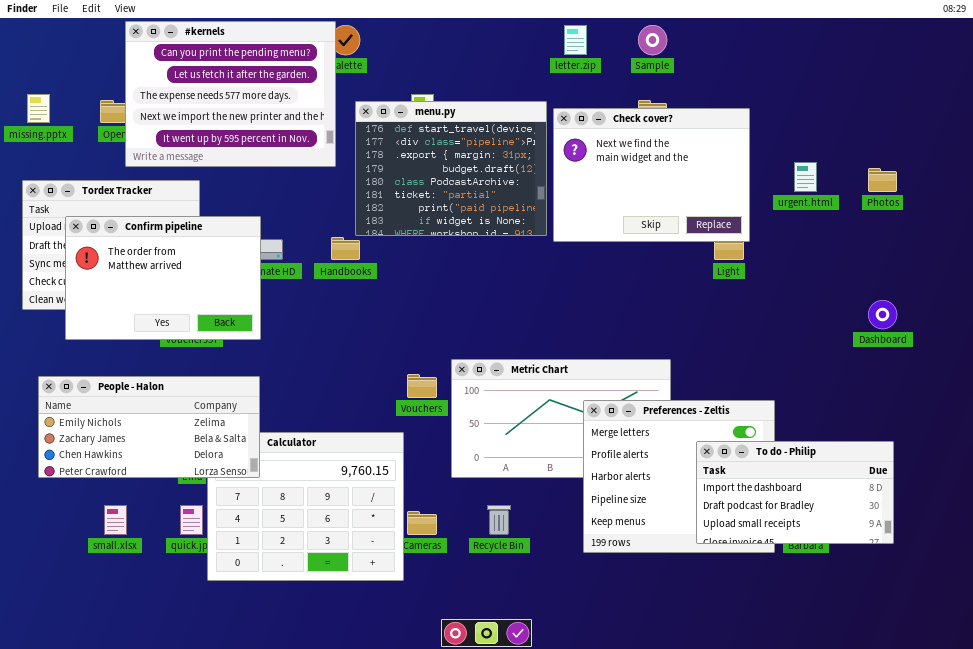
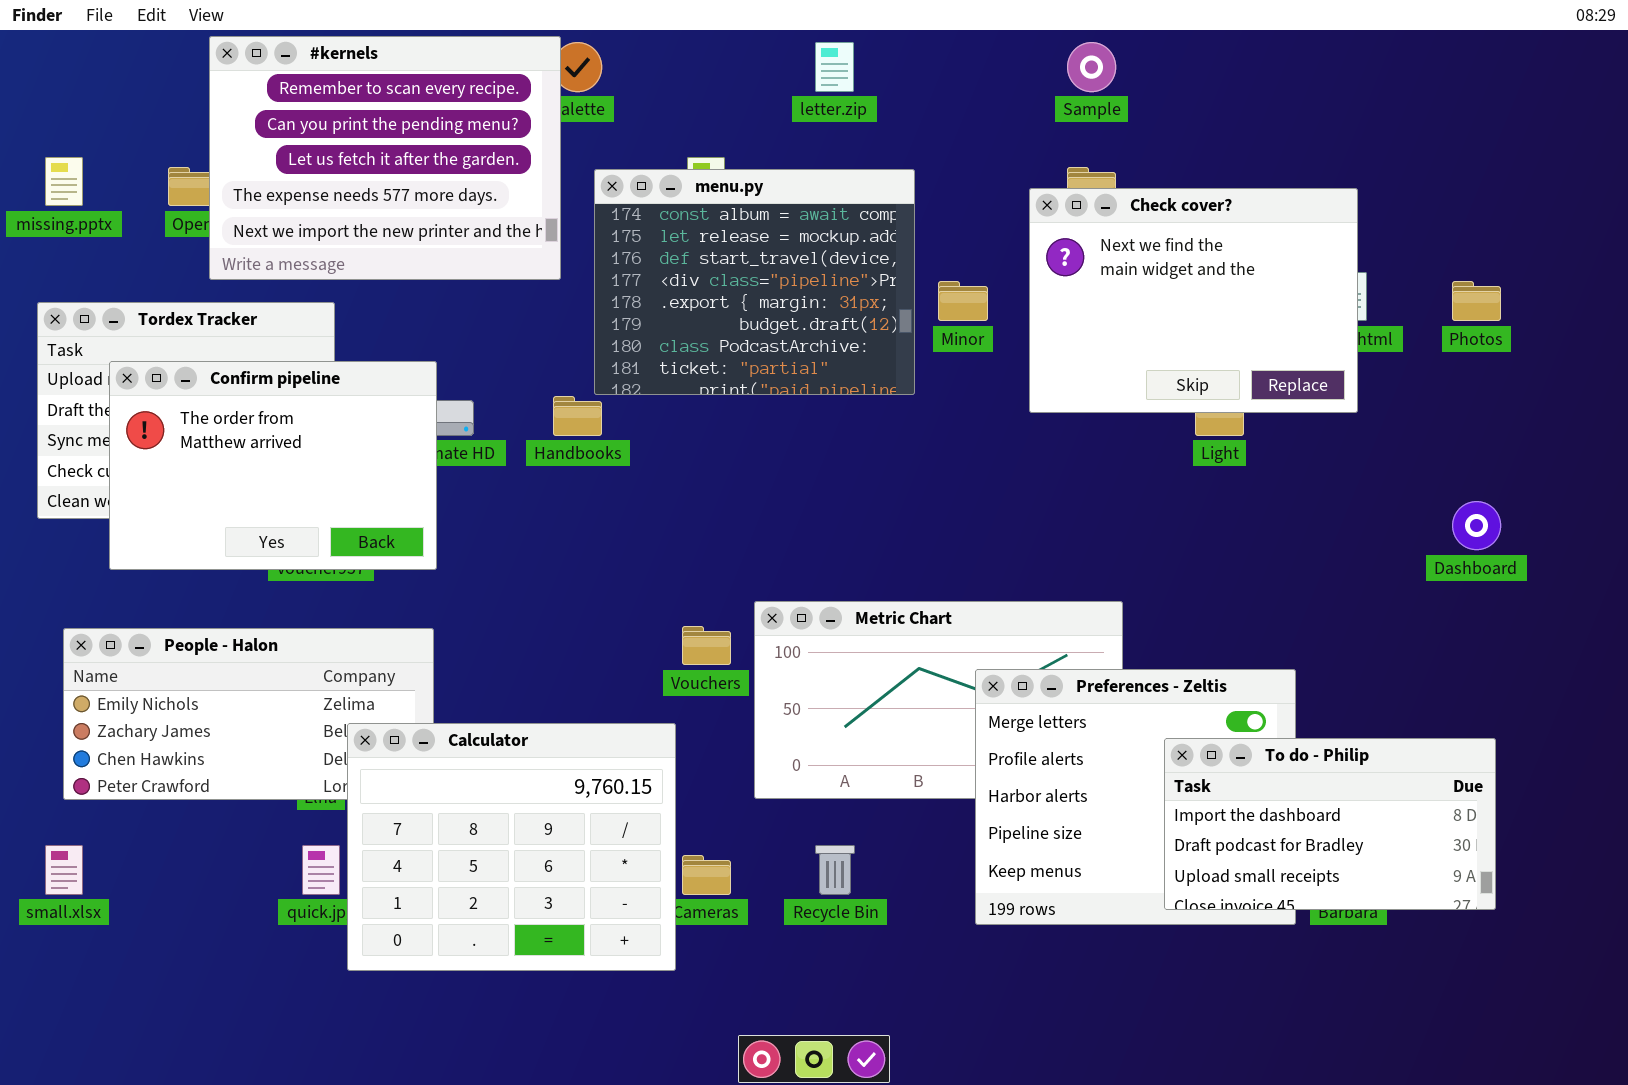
#kernels: [125,21,336,167] -> [209,36,561,280], scrolled up 1 row
letter.zip: [564,25,587,55] -> [815,42,854,92], moved
menu.py: [355,101,547,236] -> [594,169,915,395], scrolled up 2 rows
Check cover?: [553,108,750,242] -> [1029,188,1358,413], moved
Calculator: [207,432,404,581] -> [347,723,676,971], raised
small.xlsx: [104,505,127,535] -> [45,845,83,895], moved

